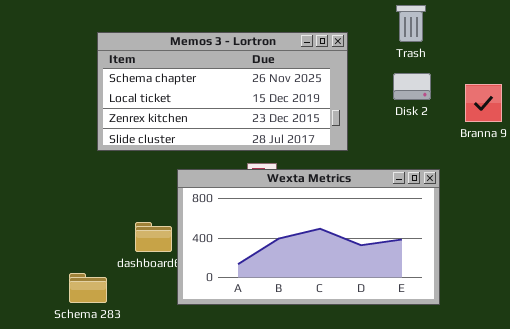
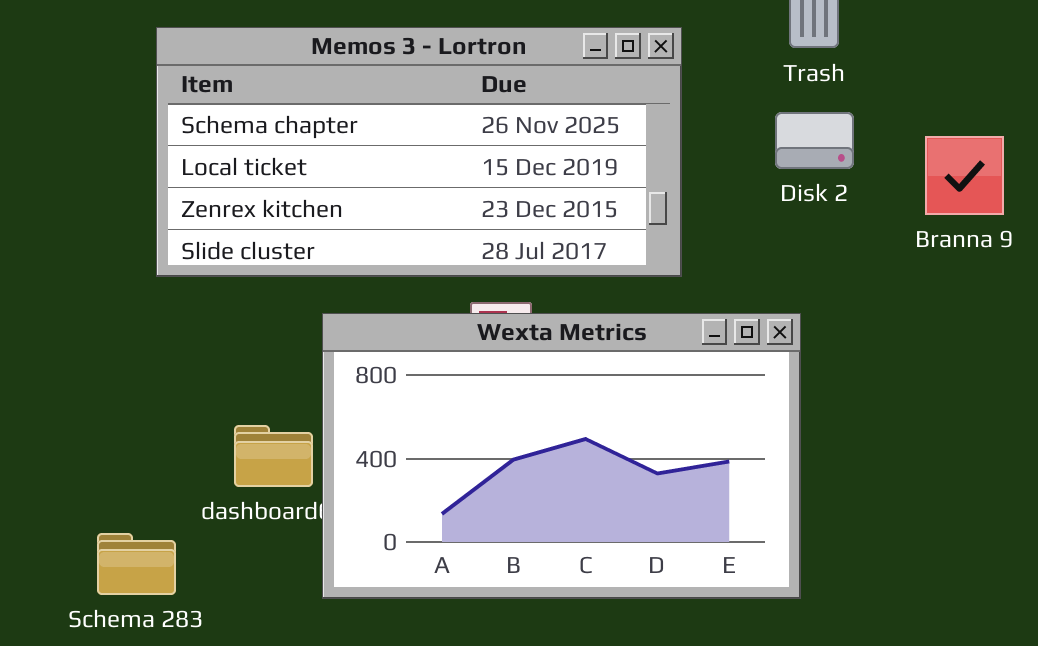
Wexta Metrics: [177,169,440,305] -> [322,313,801,599], resized

